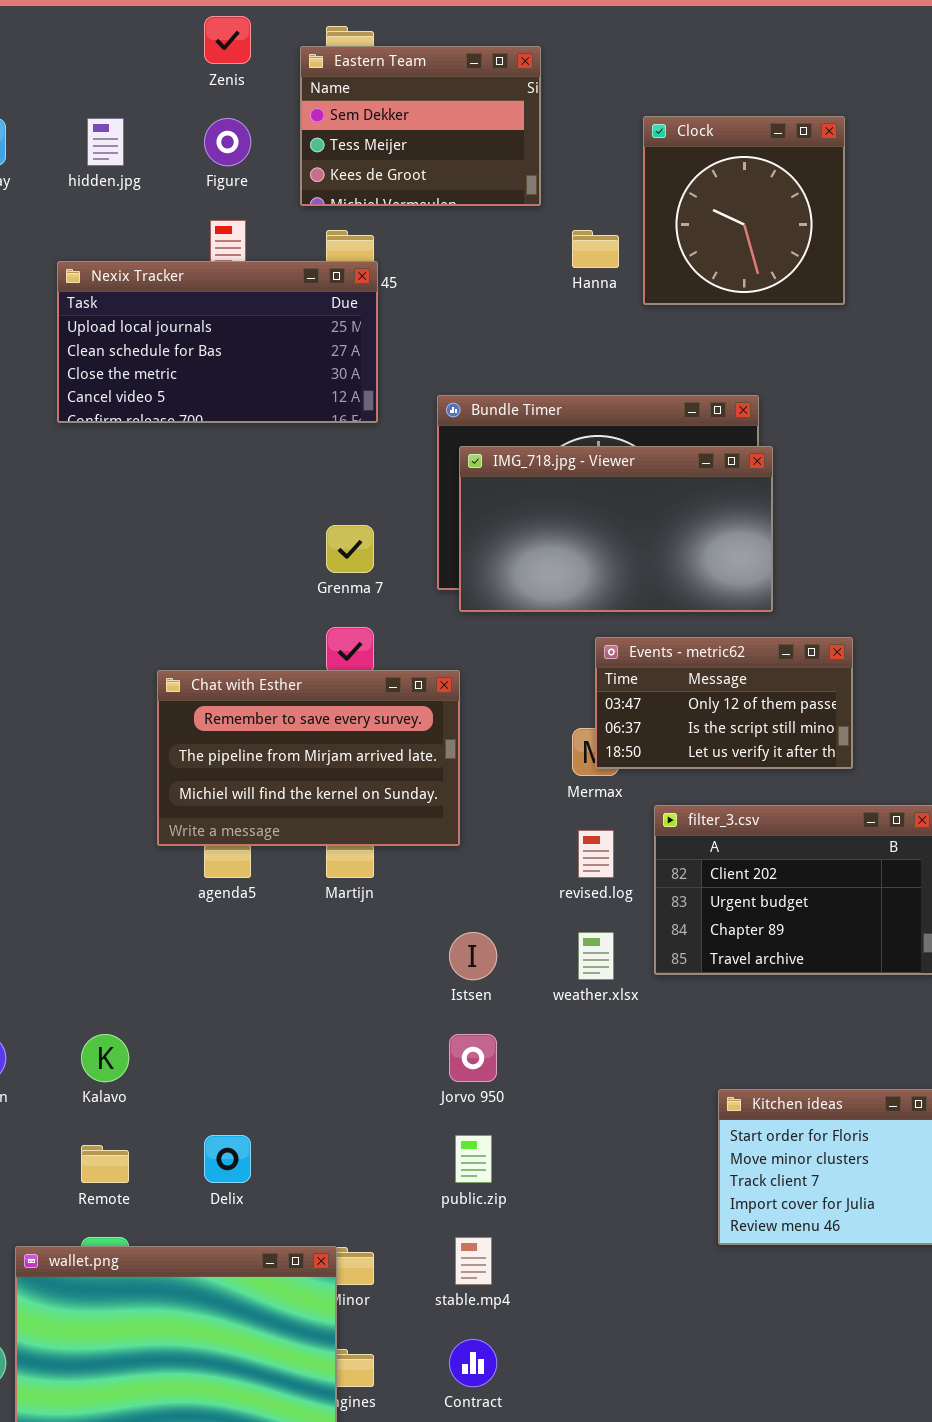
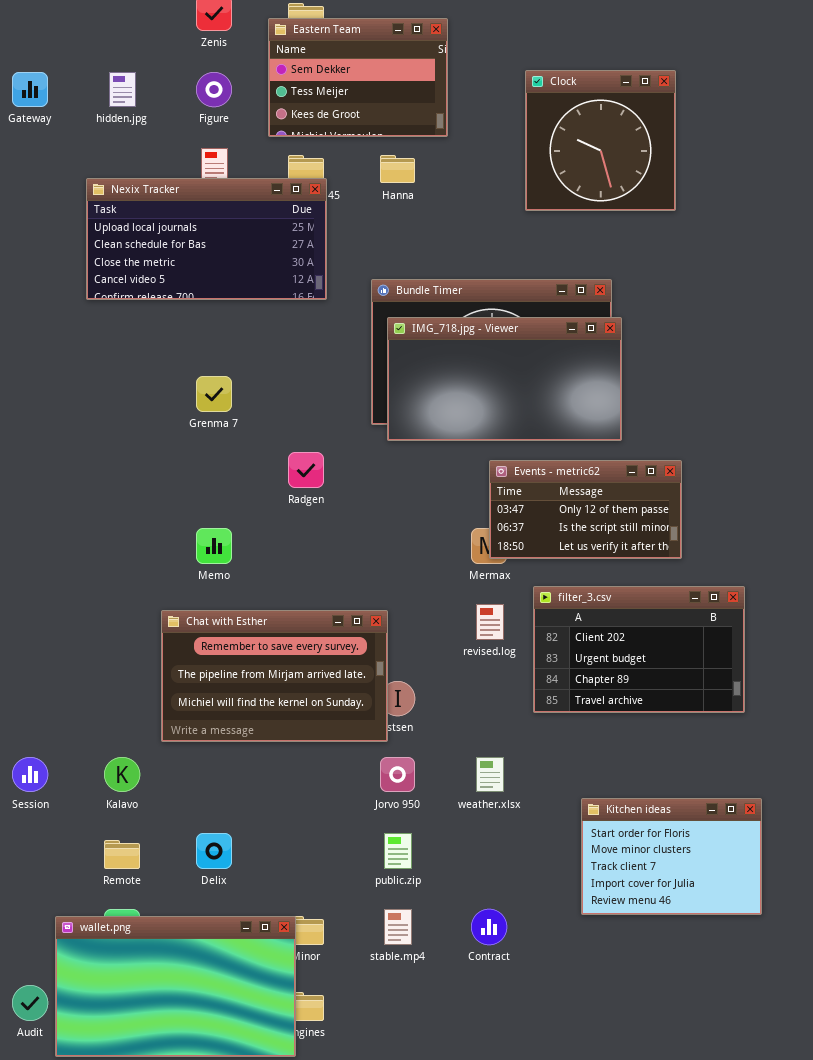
Hanna: [572,230,619,268] -> [380,155,415,183], moved
Grenma 7: [326,525,374,573] -> [196,376,232,412], moved
Chat with Esther: [157,670,460,846] -> [161,610,388,742], moved
weather.xlsx: [578,932,614,980] -> [476,757,504,792], moved
Contract: [449,1339,497,1387] -> [471,909,507,945], moved

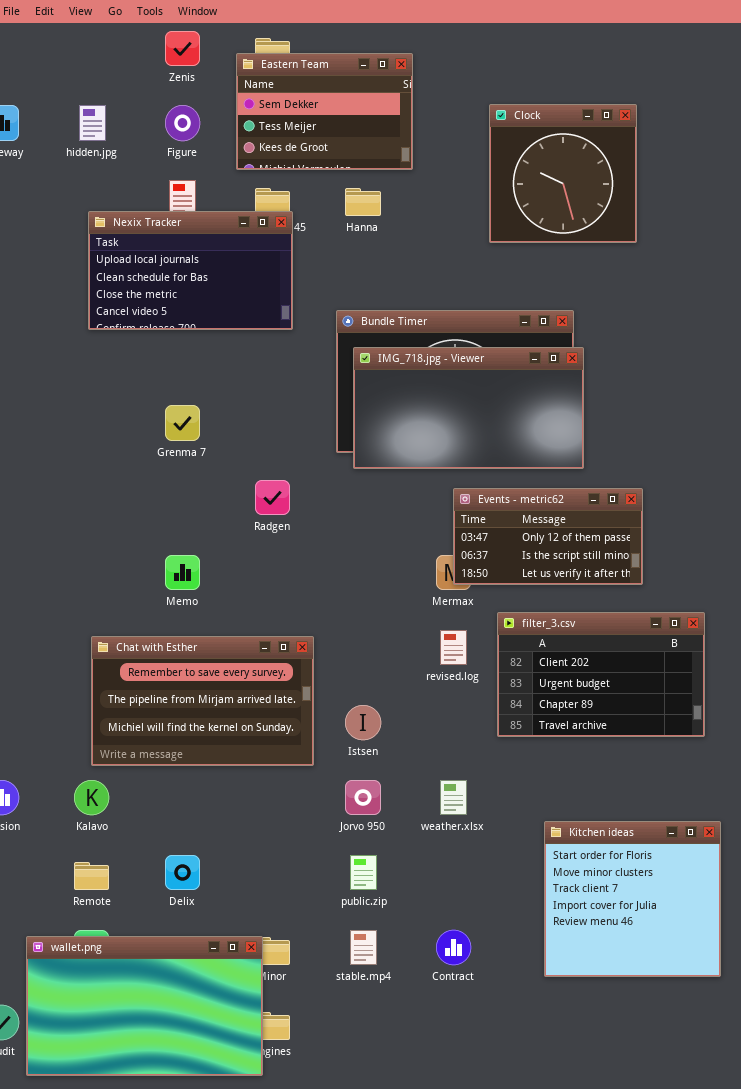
Nexix Tracker: [86,178,327,300] -> [88,211,293,330], resized
Chat with Esther: [161,610,388,742] -> [91,636,314,766], moved
Kitchen ideas: [581,798,762,915] -> [544,821,721,977], resized

